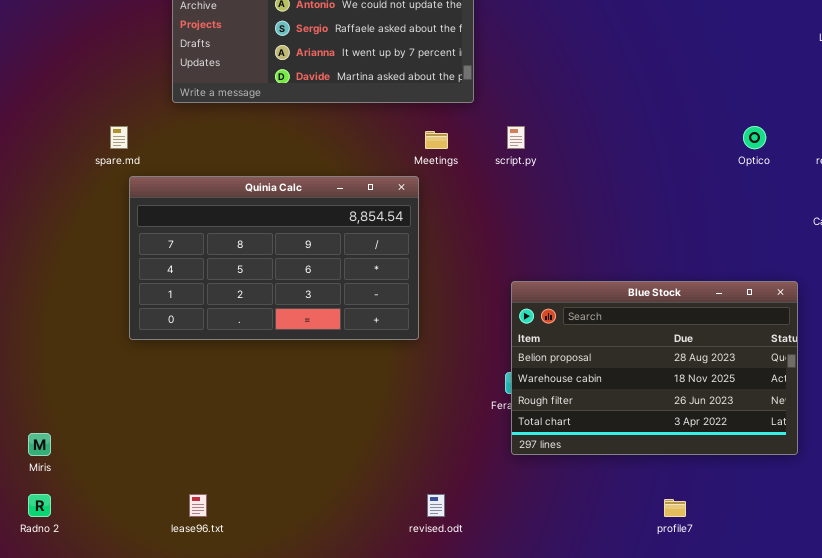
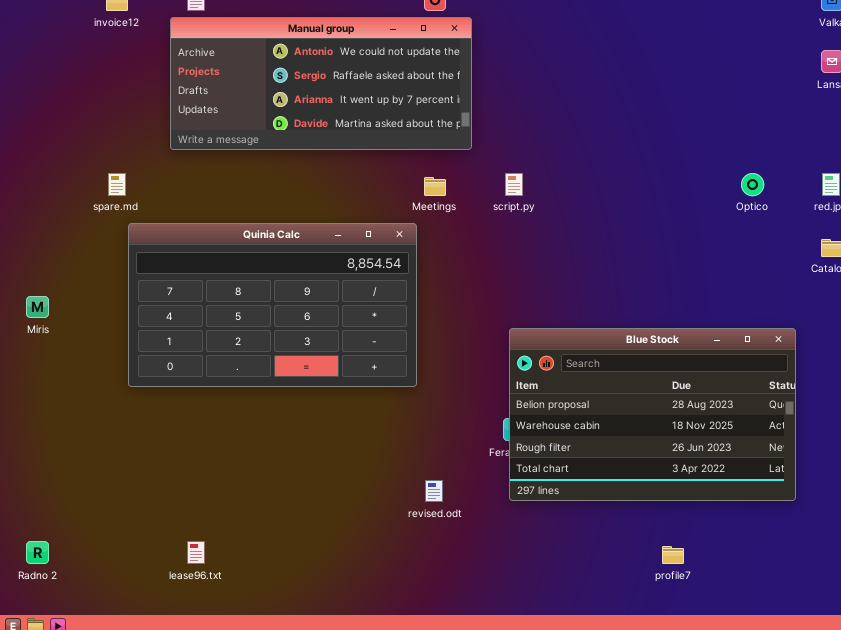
Miris: [28,433,51,456] -> [26,296,49,318], moved
revised.odt: [427,494,445,517] -> [425,480,443,502], moved

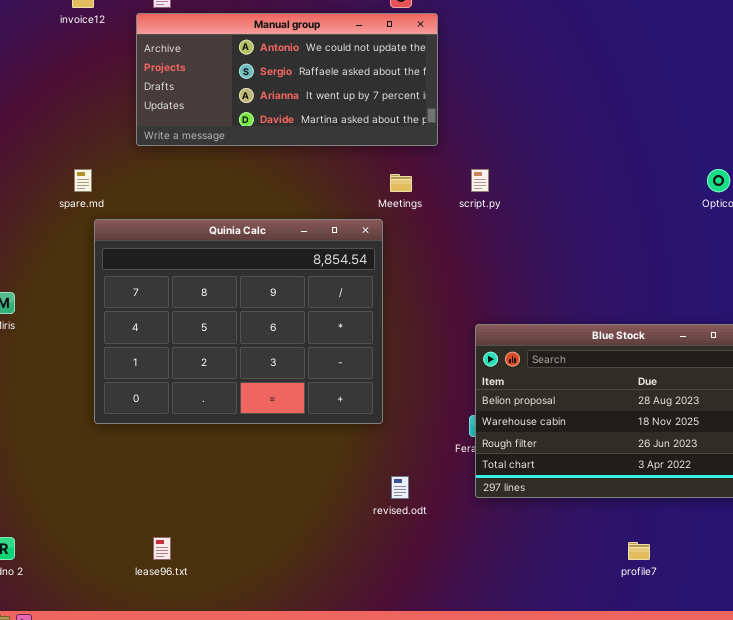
Quinia Calc: [128,223,417,387] -> [94,219,383,424], resized

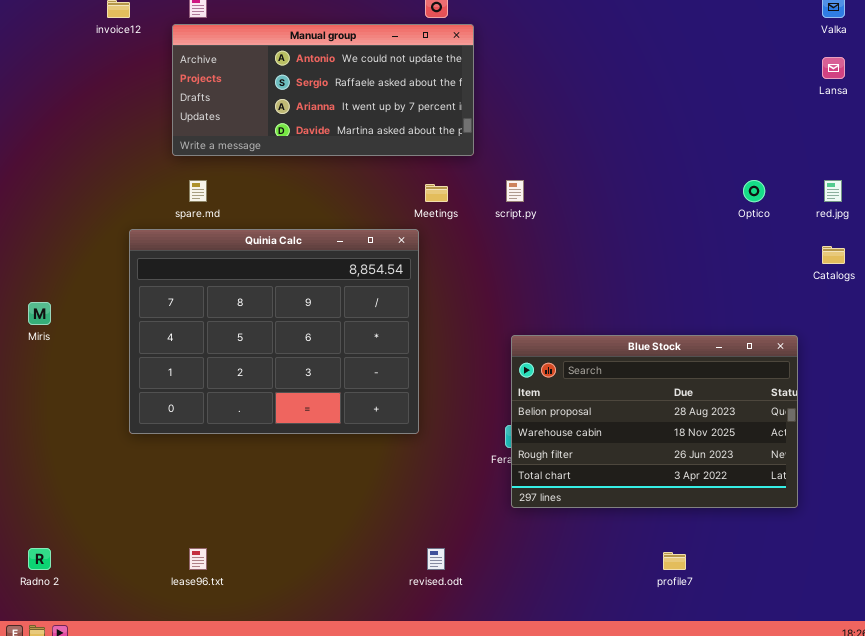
spare.md: [74,169,92,192] -> [189,180,207,202], moved
revised.odt: [391,476,409,499] -> [427,548,445,570], moved

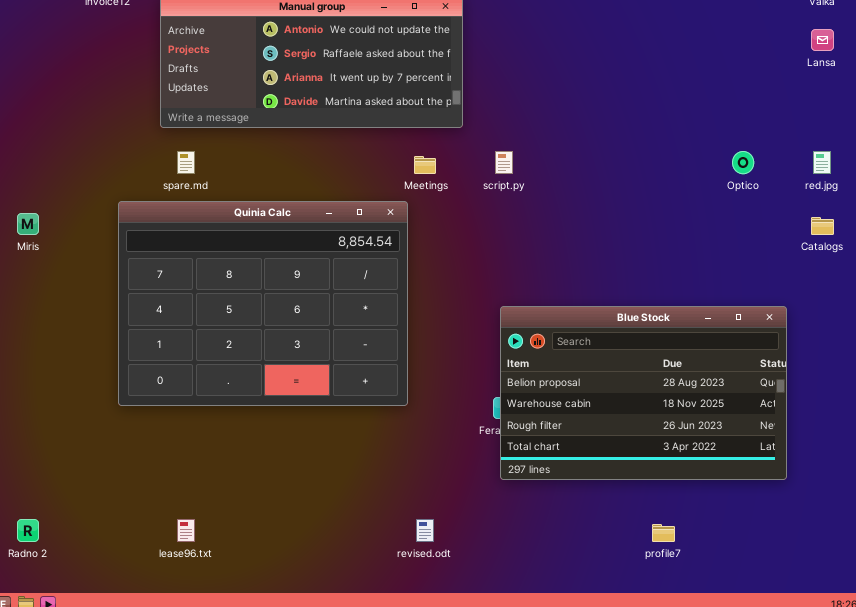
Miris: [28,302,51,325] -> [17,213,39,235], moved

